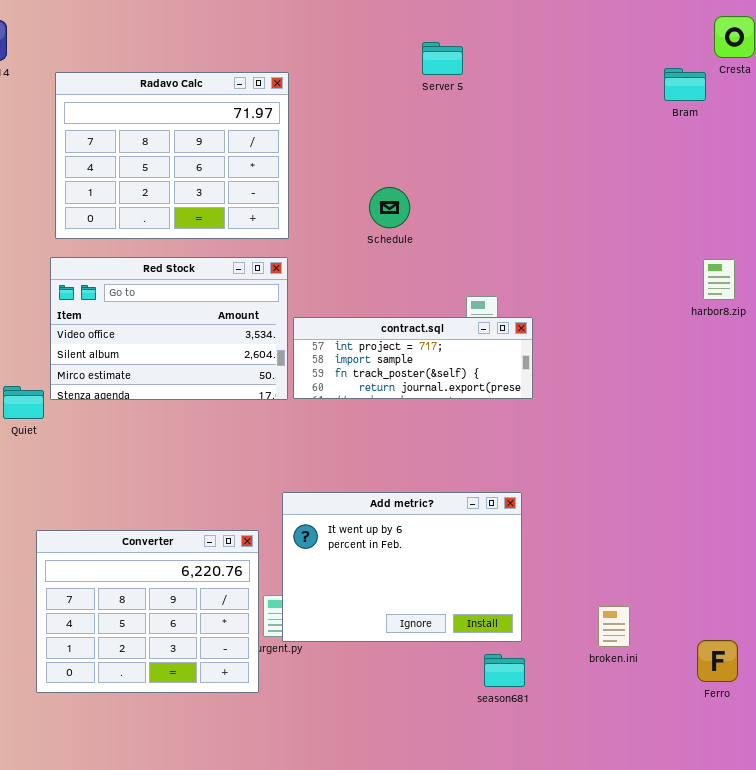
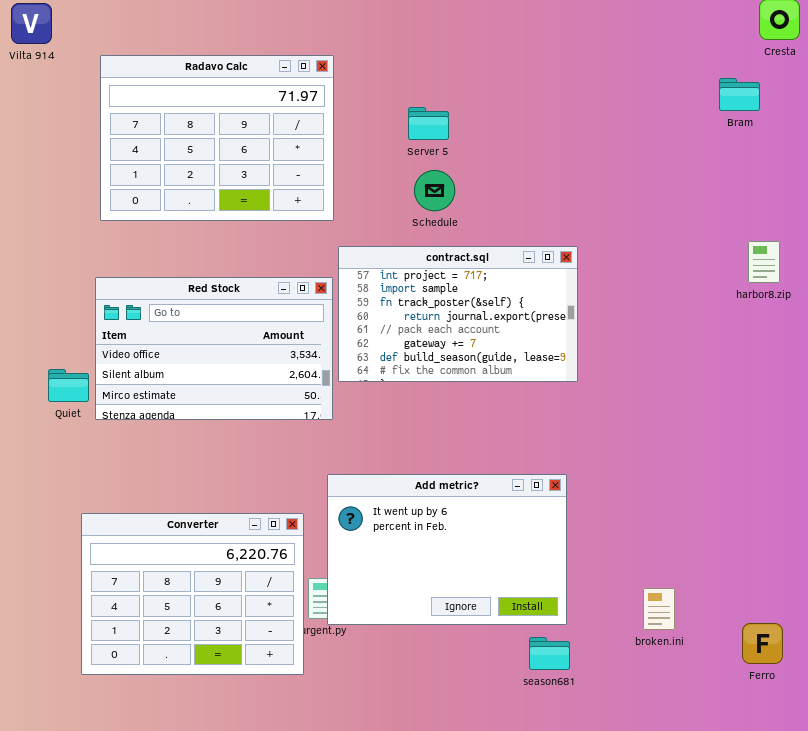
Server 5: [422,42,463,75] -> [408,107,449,140], moved
Bram: [664,68,706,101] -> [719,78,760,111], moved
Red Stock: [50,257,288,400] -> [95,277,333,420], moved
contract.sql: [293,317,533,399] -> [338,246,578,382], resized

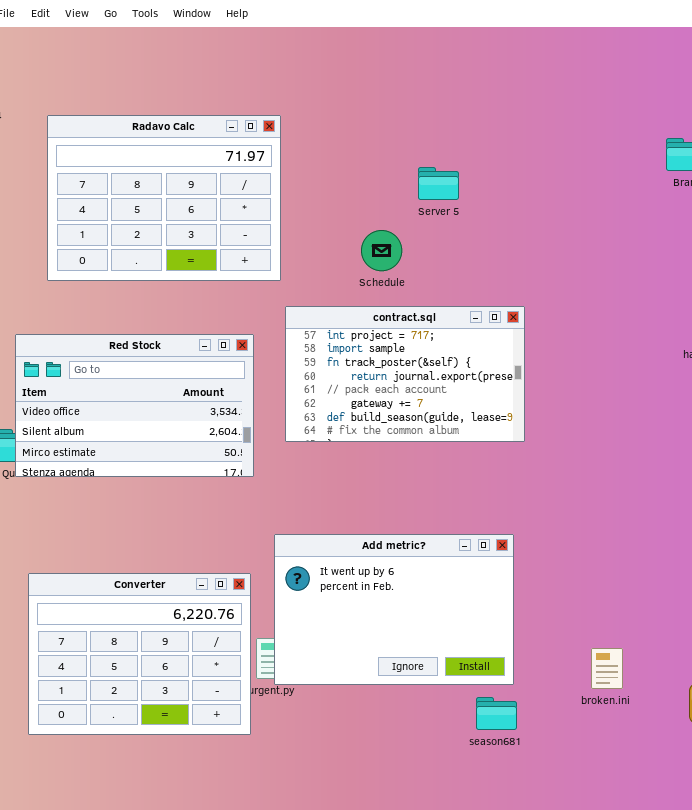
Server 5: [408,107,449,140] -> [418,167,459,200], moved
Red Stock: [95,277,333,420] -> [15,334,254,477], moved

